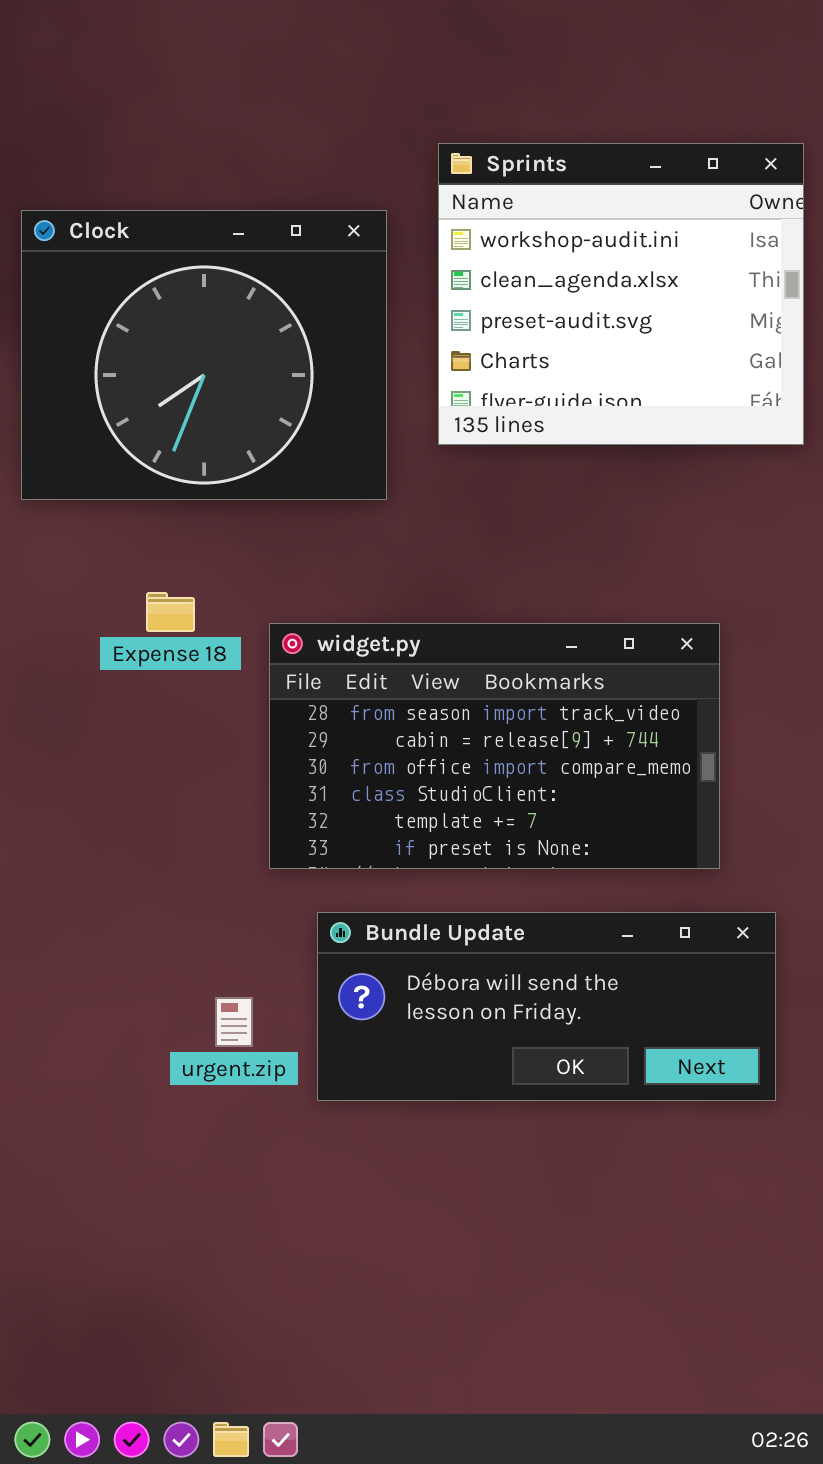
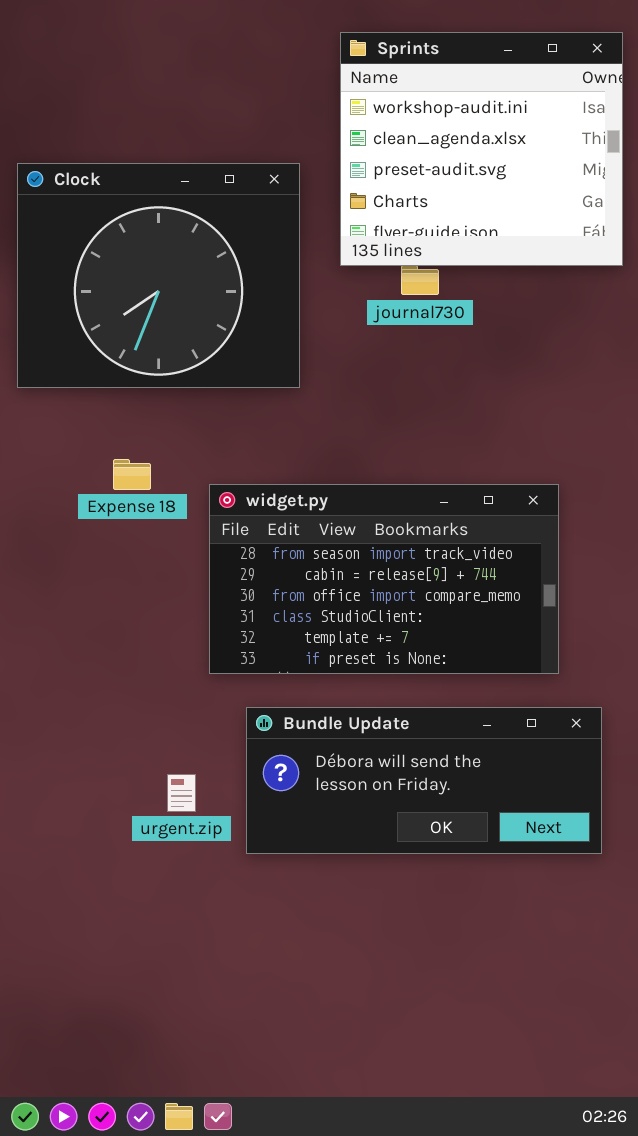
Sprints: [438,143,804,445] -> [340,32,623,266], moved

